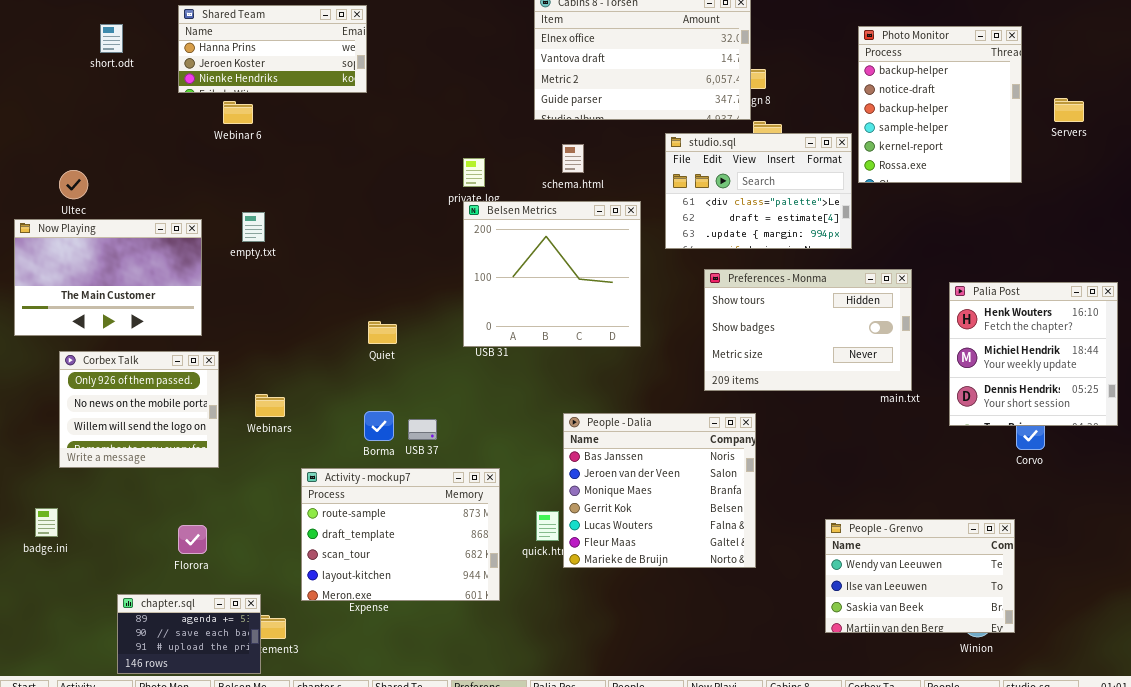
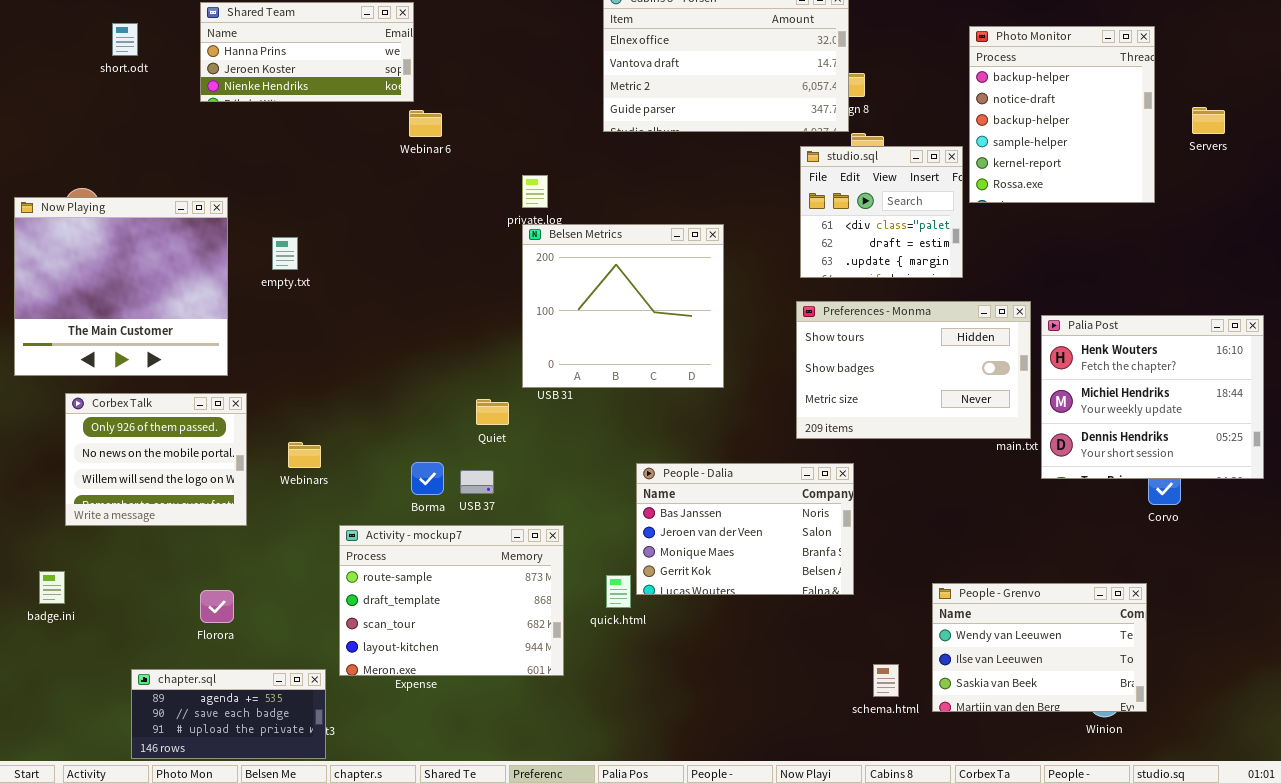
Webinar 6: [223,101,253,124] -> [409,110,442,137], moved
studio.sql: [665,133,852,249] -> [800,146,963,278], resized
schema.html: [562,144,584,173] -> [873,664,899,697], moved
Now Playing: [14,219,202,336] -> [14,197,228,376], resized
Palia Post: [949,282,1118,426] -> [1041,315,1264,479], resized
Quiet: [368,321,397,344] -> [476,399,509,425], moved
People - Dalia: [563,413,756,568] -> [636,463,854,595], resized
chapter.sql: [117,594,261,674] -> [131,669,326,759], resized

